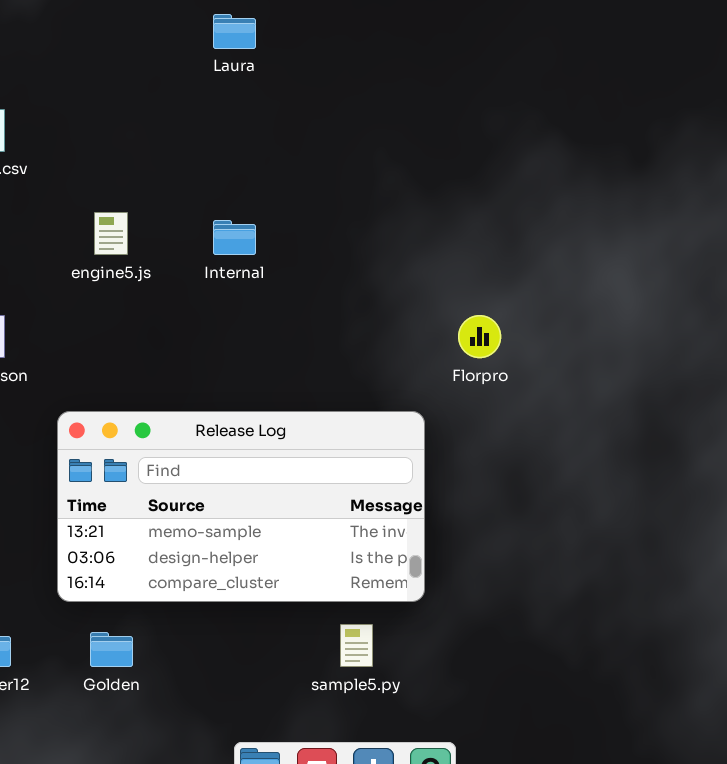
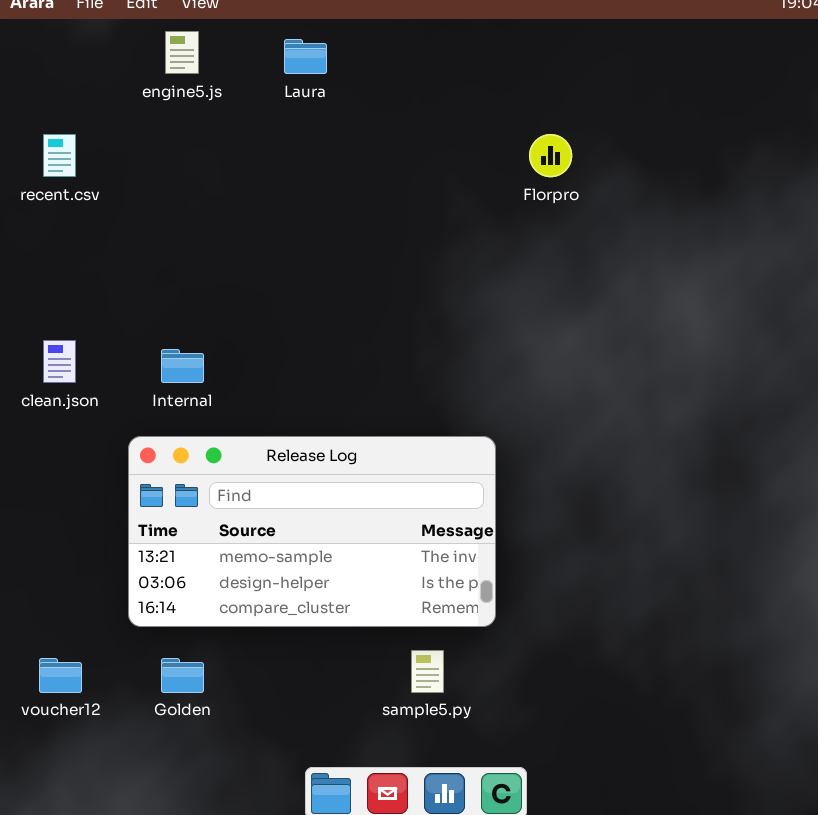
engine5.js: [94,212,128,255] -> [165,31,199,74], moved
Internal: [213,220,256,255] -> [161,349,204,383], moved
Florpro: [458,315,501,358] -> [529,134,572,177], moved

